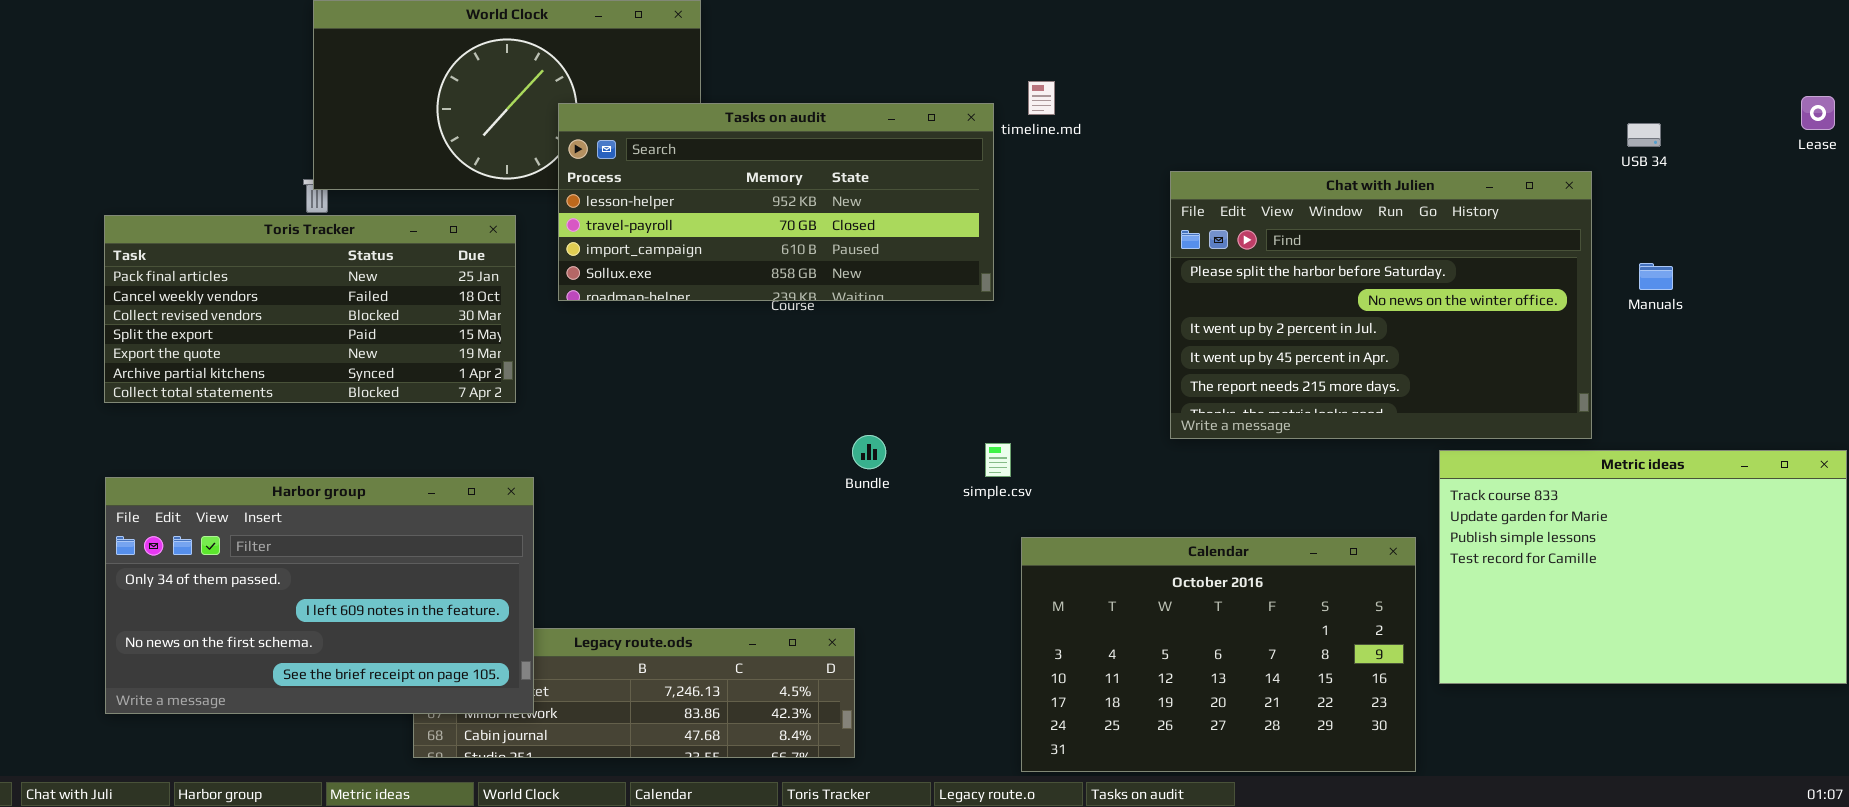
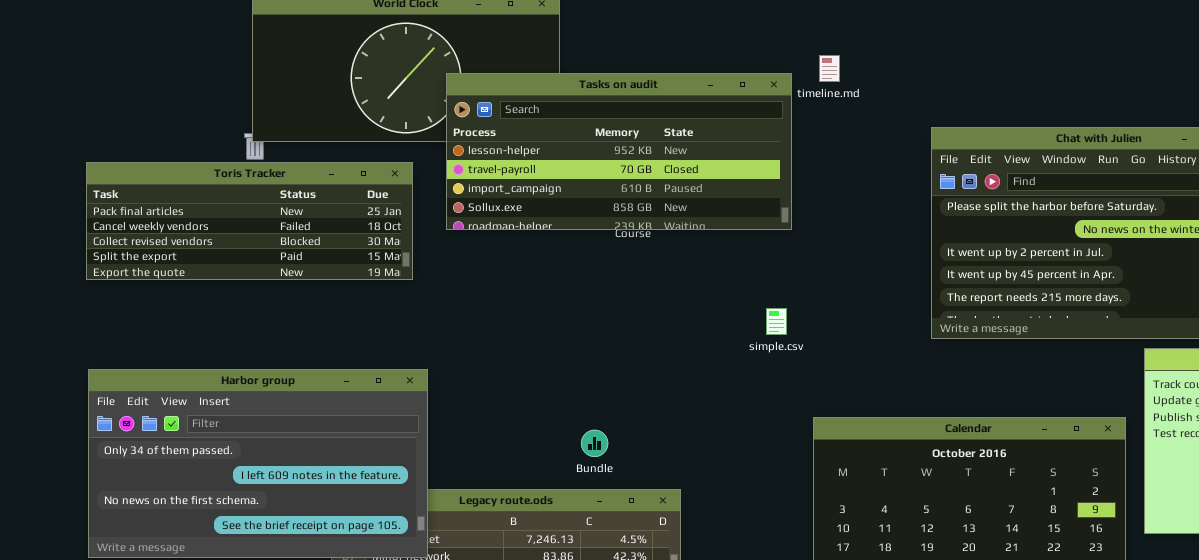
Toris Tracker: [104,215,516,403] -> [86,162,413,280], resized
Bundle: [852,435,886,469] -> [581,430,608,457], moved
simple.csv: [985,443,1011,477] -> [766,308,787,335], moved

